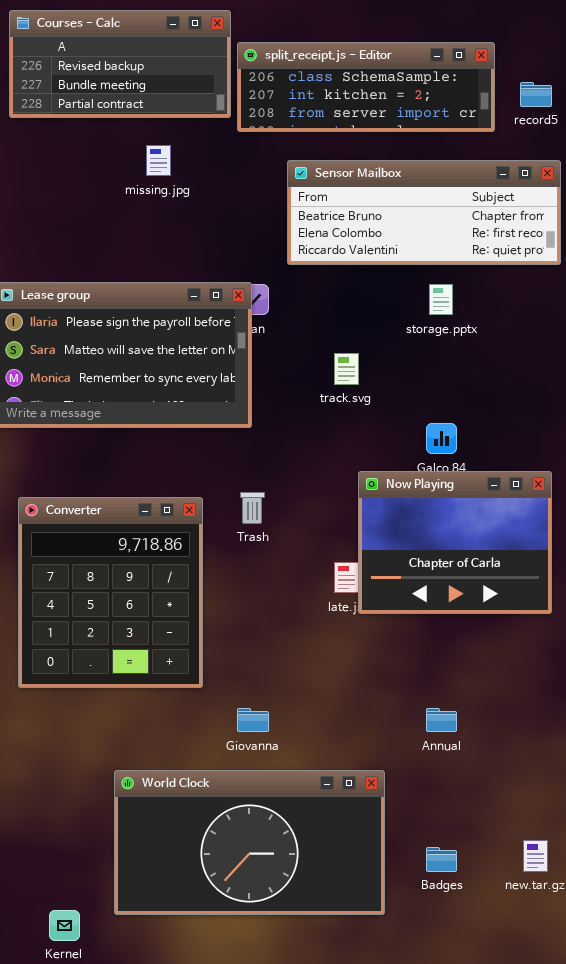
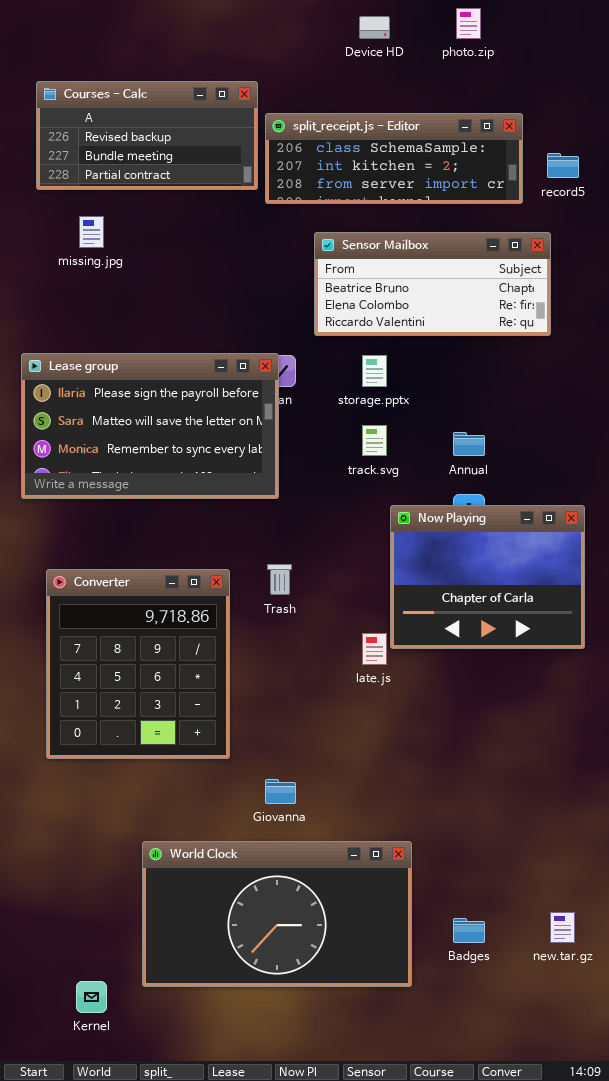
missing.jpg: [146,145,171,176] -> [79,216,104,248], moved
Sensor Mailbox: [287,160,561,265] -> [314,232,551,336], resized
storage.pptx: [429,284,453,315] -> [362,355,387,387], moved
Now Playing: [358,471,552,614] -> [390,505,585,649], moved
Annual: [426,708,457,732] -> [453,432,485,456], moved

